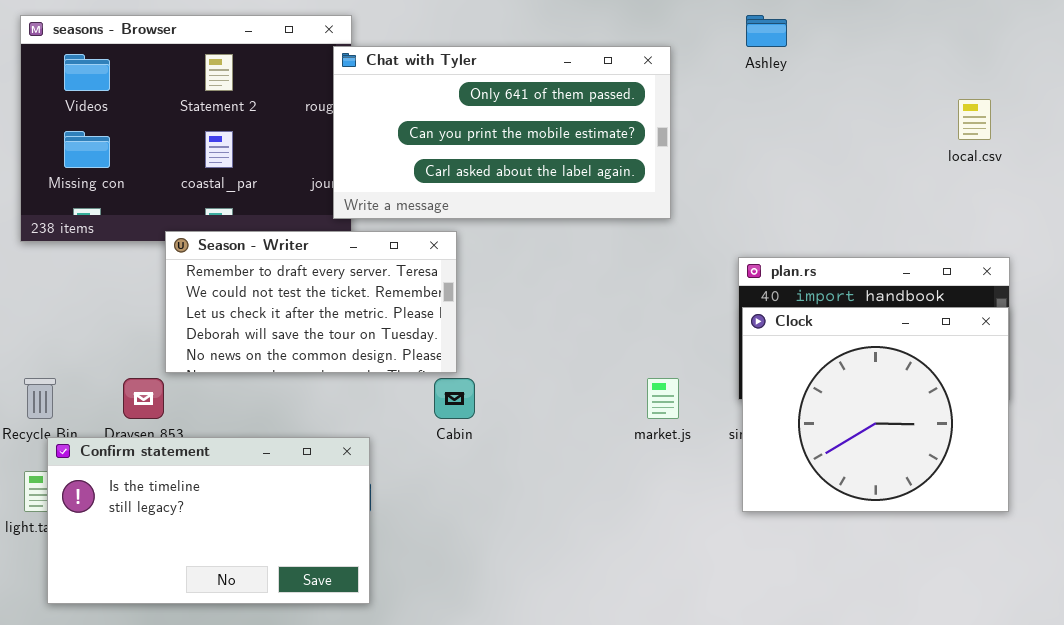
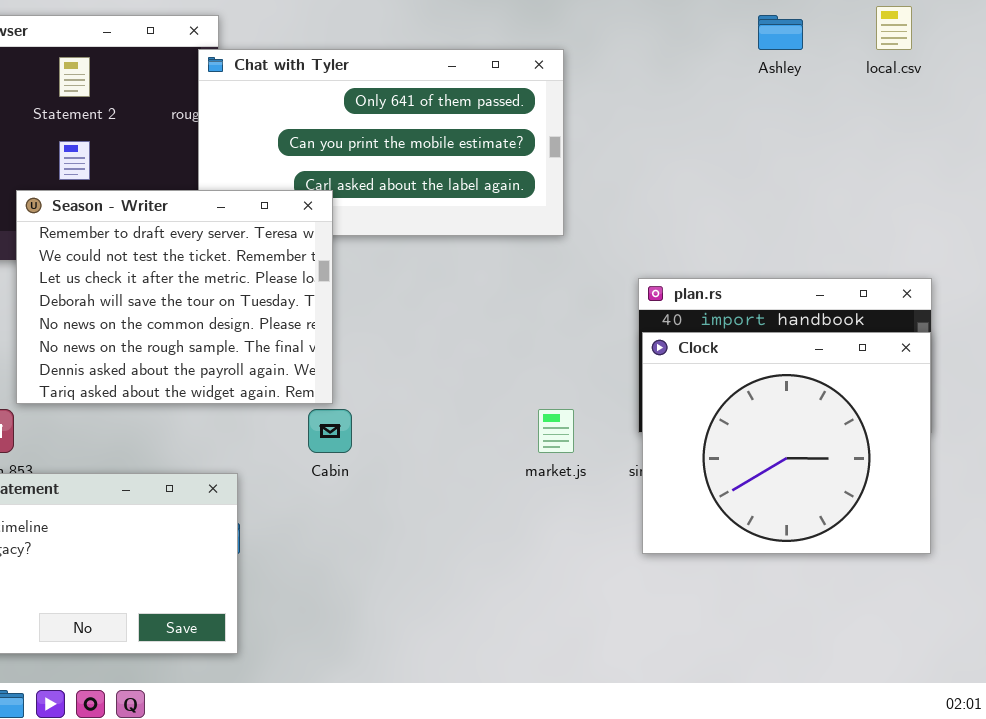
Ashley: [746,15,787,47] -> [758,15,803,50], moved
local.csv: [958,99,991,140] -> [876,6,912,50], moved
Season - Writer: [165,231,457,373] -> [16,190,333,404], resized

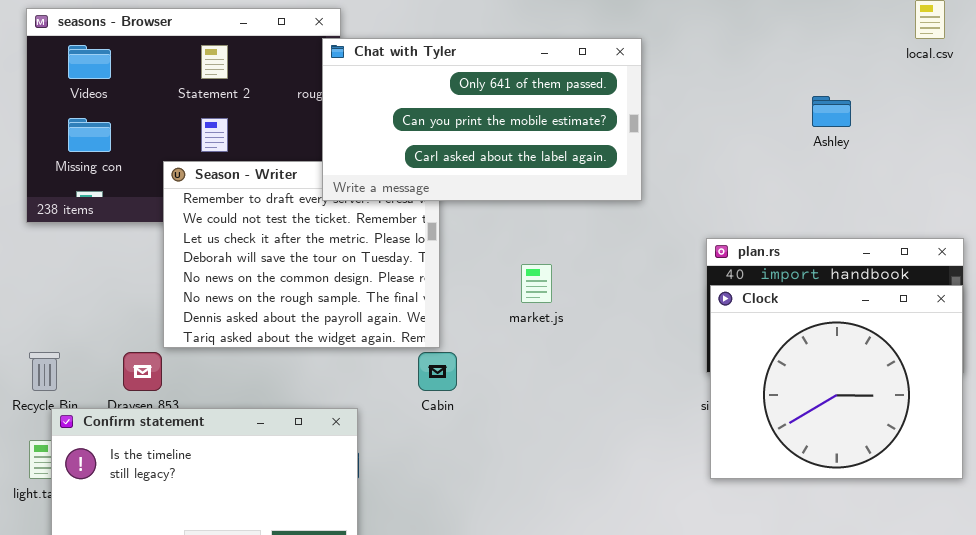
Ashley: [758,15,803,50] -> [812,96,851,127], moved
Chat with Tyler: [198,49,564,236] -> [322,38,642,201], raised
market.js: [538,409,574,453] -> [521,264,552,303], moved

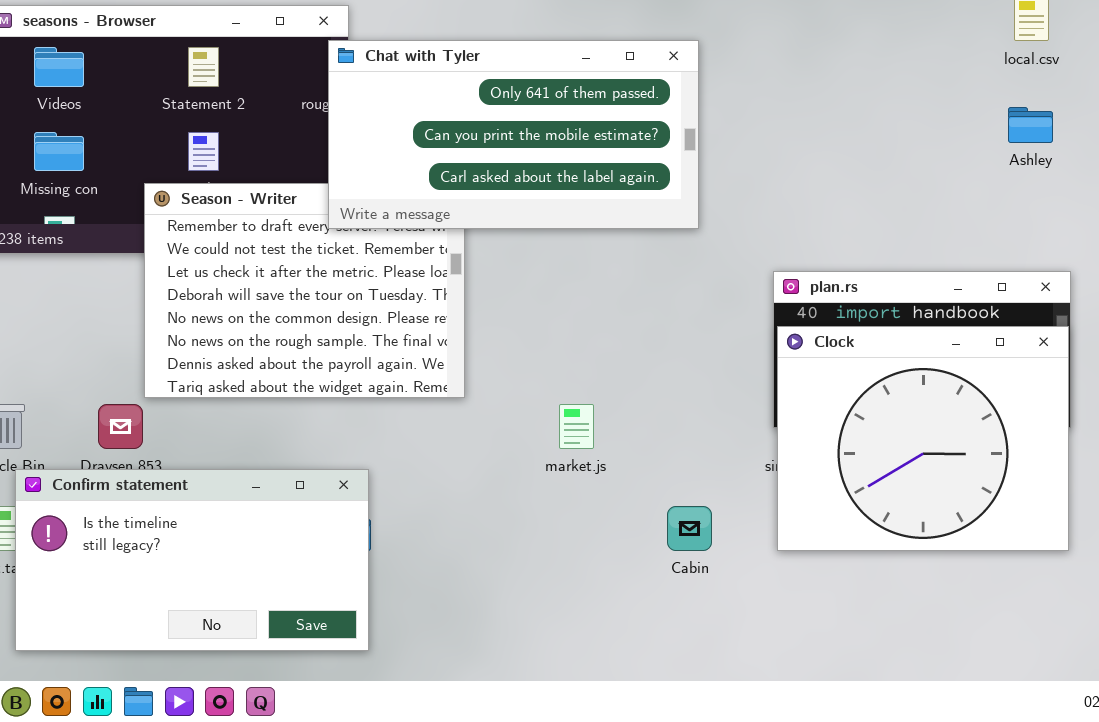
Ashley: [812,96,851,127] -> [1008,107,1053,143], moved
market.js: [521,264,552,303] -> [559,404,594,449], moved
Cabin: [418,352,457,391] -> [667,506,712,551], moved

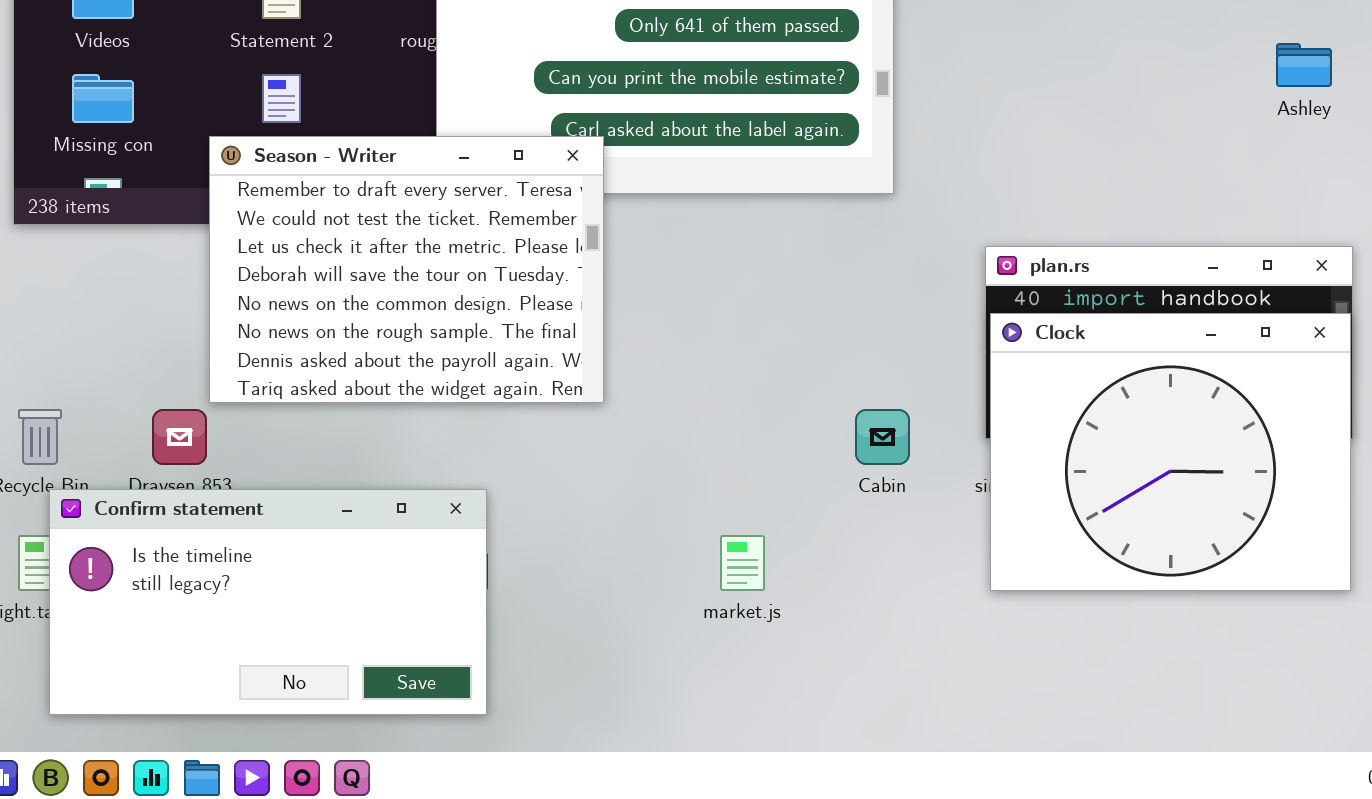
Season - Writer: [144,183,465,398] -> [209,136,604,403], raised
market.js: [559,404,594,449] -> [720,535,765,591], moved
Cabin: [667,506,712,551] -> [855,409,910,465], moved

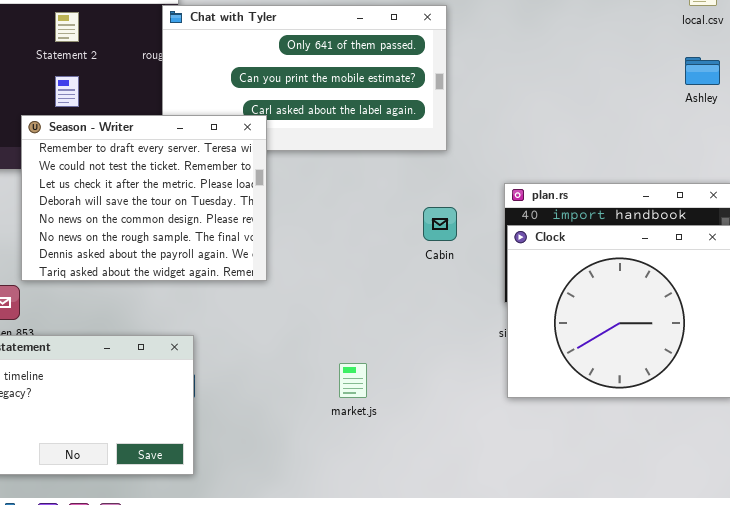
Cabin: [855,409,910,465] -> [423,207,457,241], moved

